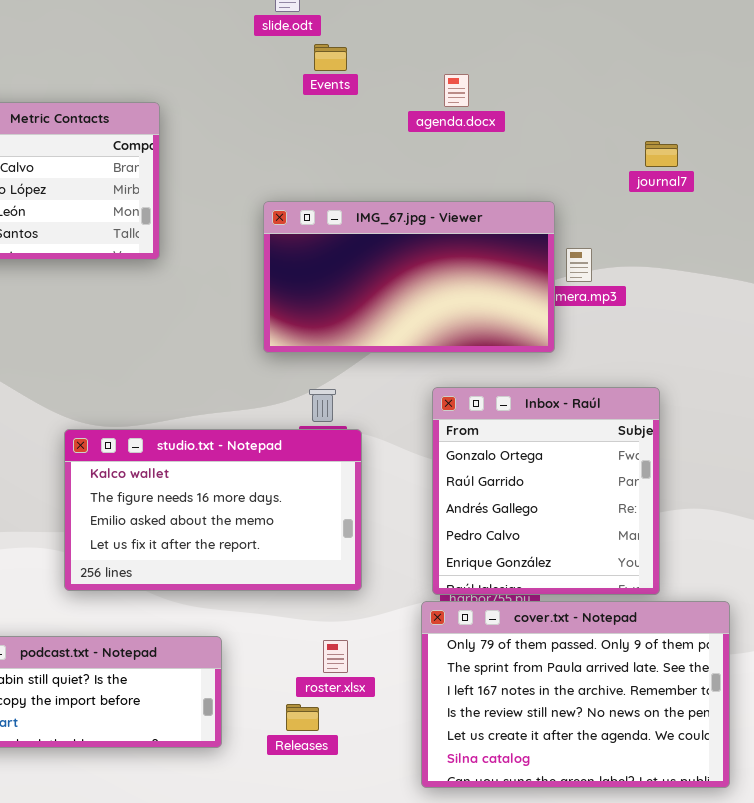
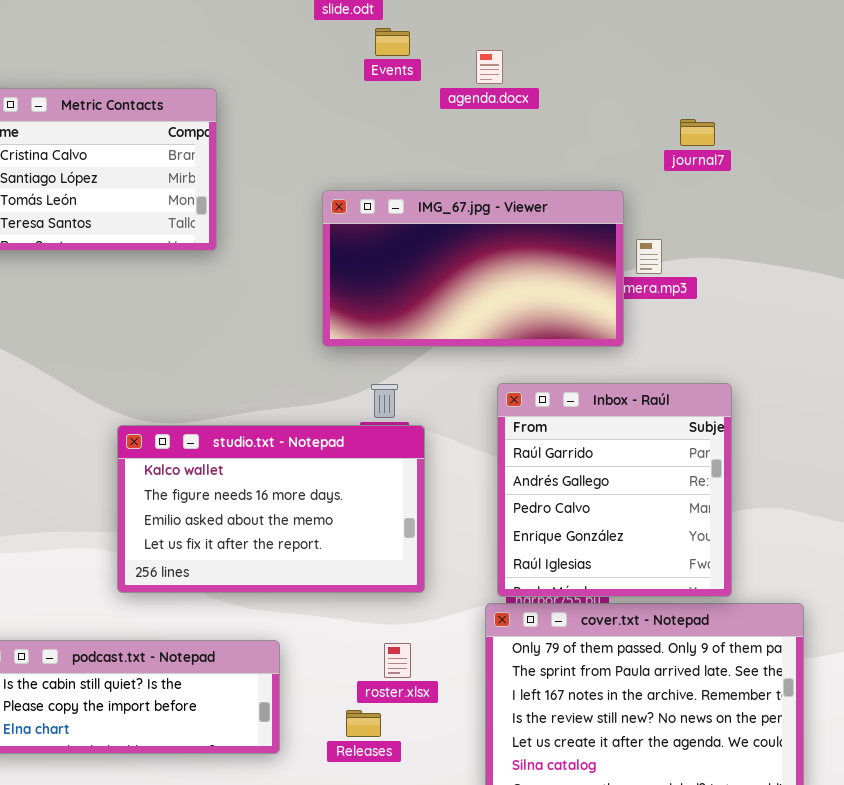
agenda.docx: [444,74,469,107] -> [476,50,503,84], moved
journal7: [645,141,678,167] -> [680,119,715,146], moved
Inbox - Raúl: [432,387,660,595] -> [497,383,732,597], scrolled down 1 row

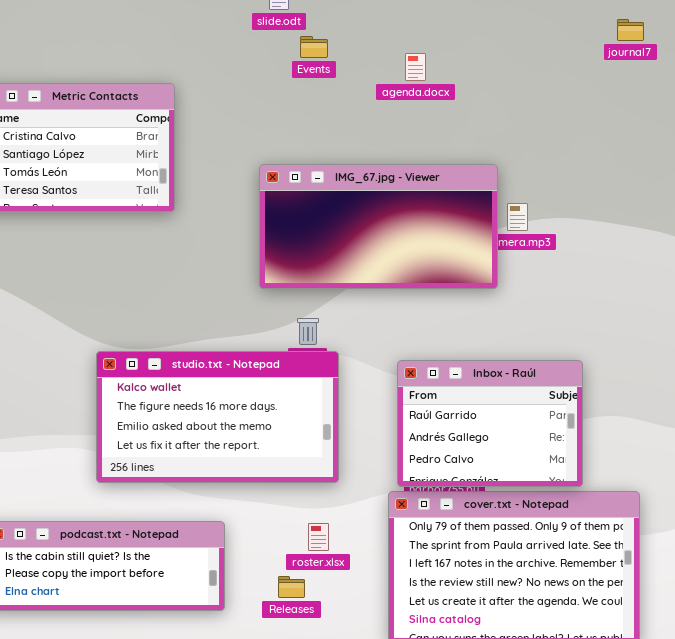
agenda.docx: [476,50,503,84] -> [405,53,426,81], moved
journal7: [680,119,715,146] -> [617,19,644,41], moved
Inbox - Raúl: [497,383,732,597] -> [397,360,583,487], resized

